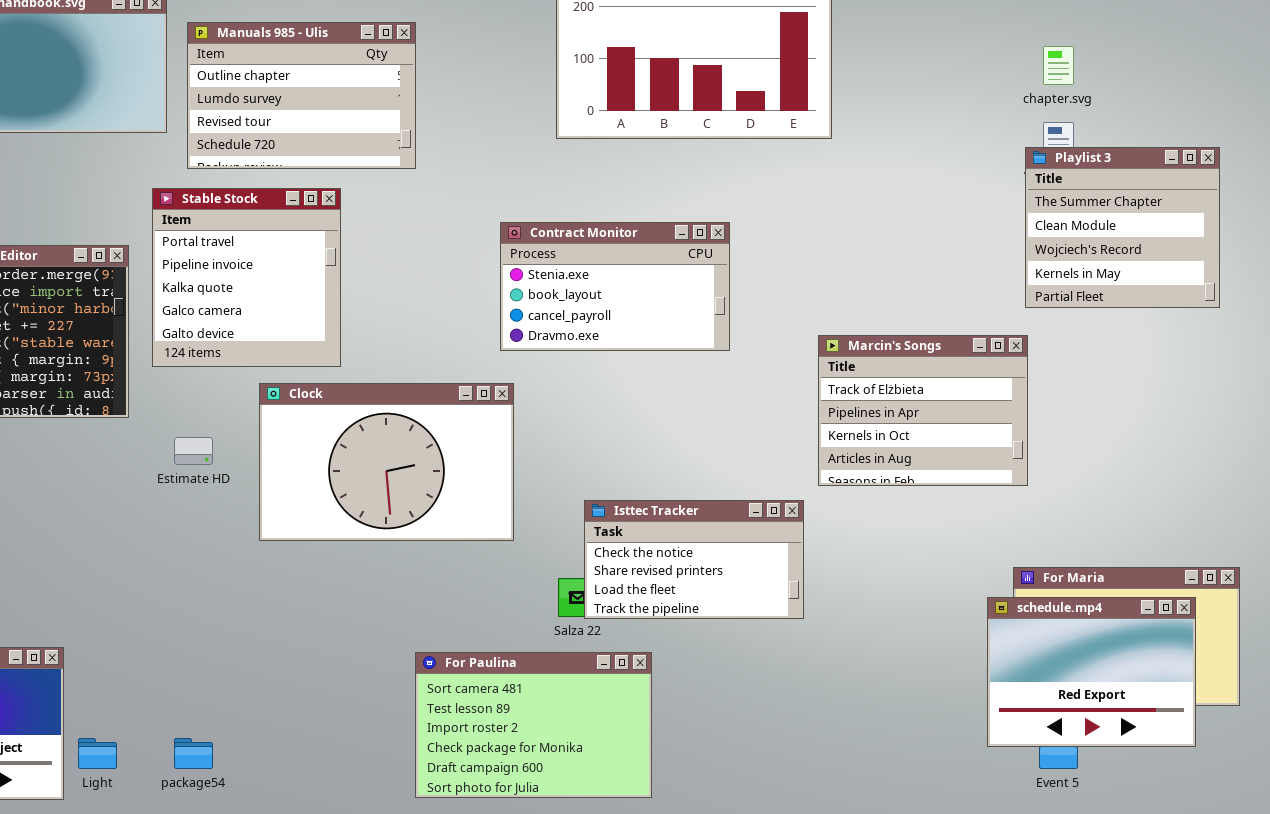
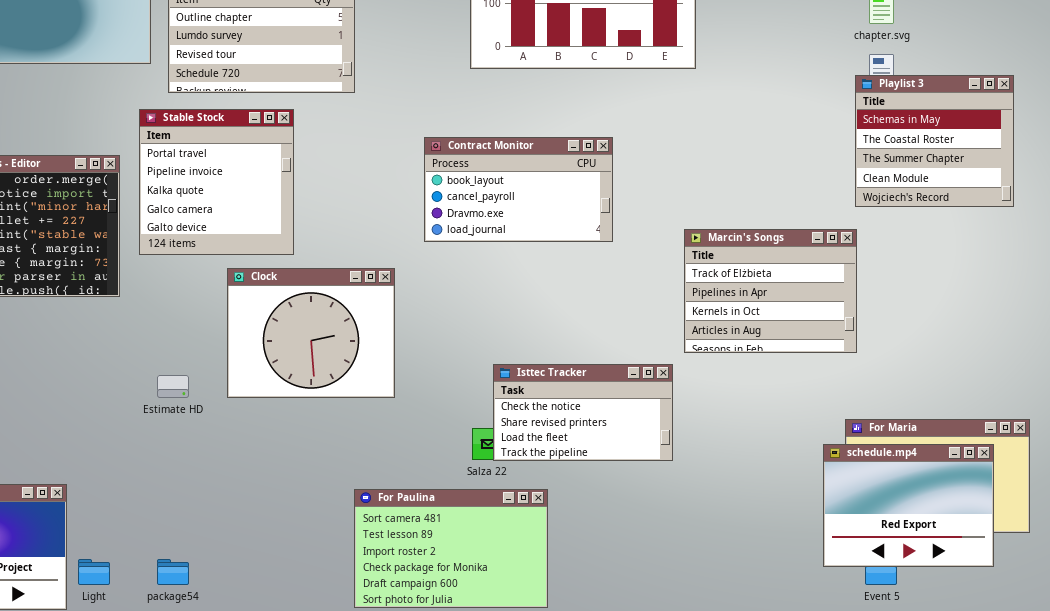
Playlist 3: [1025,147,1220,308] -> [855,75,1014,207], scrolled up 2 rows
Contract Monitor: [500,222,730,351] -> [424,137,613,242], scrolled down 1 row
Clock: [259,383,514,541] -> [227,268,395,398], resized
Estimate HD: [174,437,213,465] -> [157,375,189,398], moved

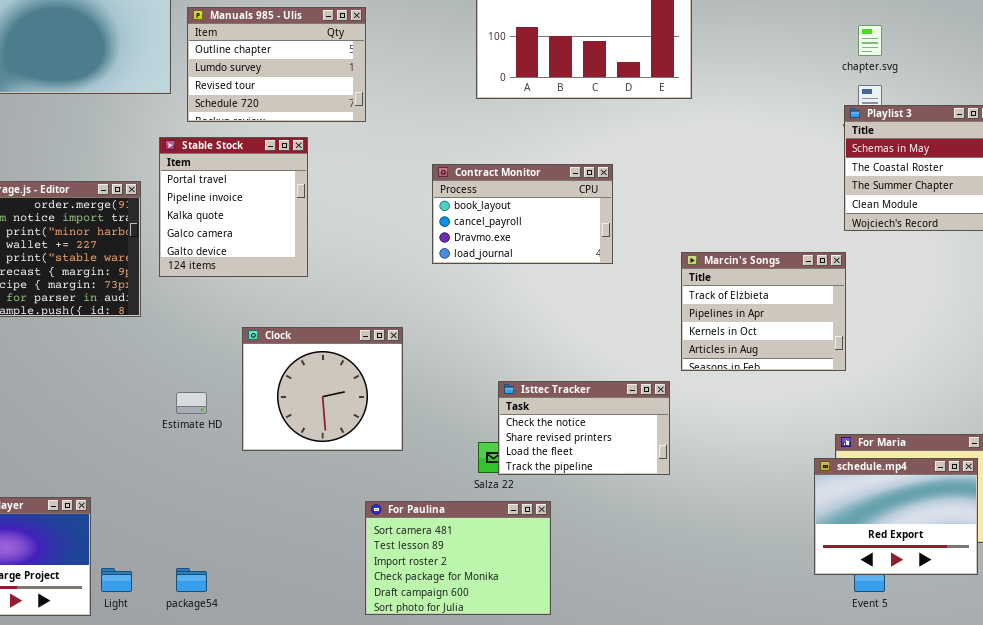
Clock: [227,268,395,398] -> [242,327,403,451], moved

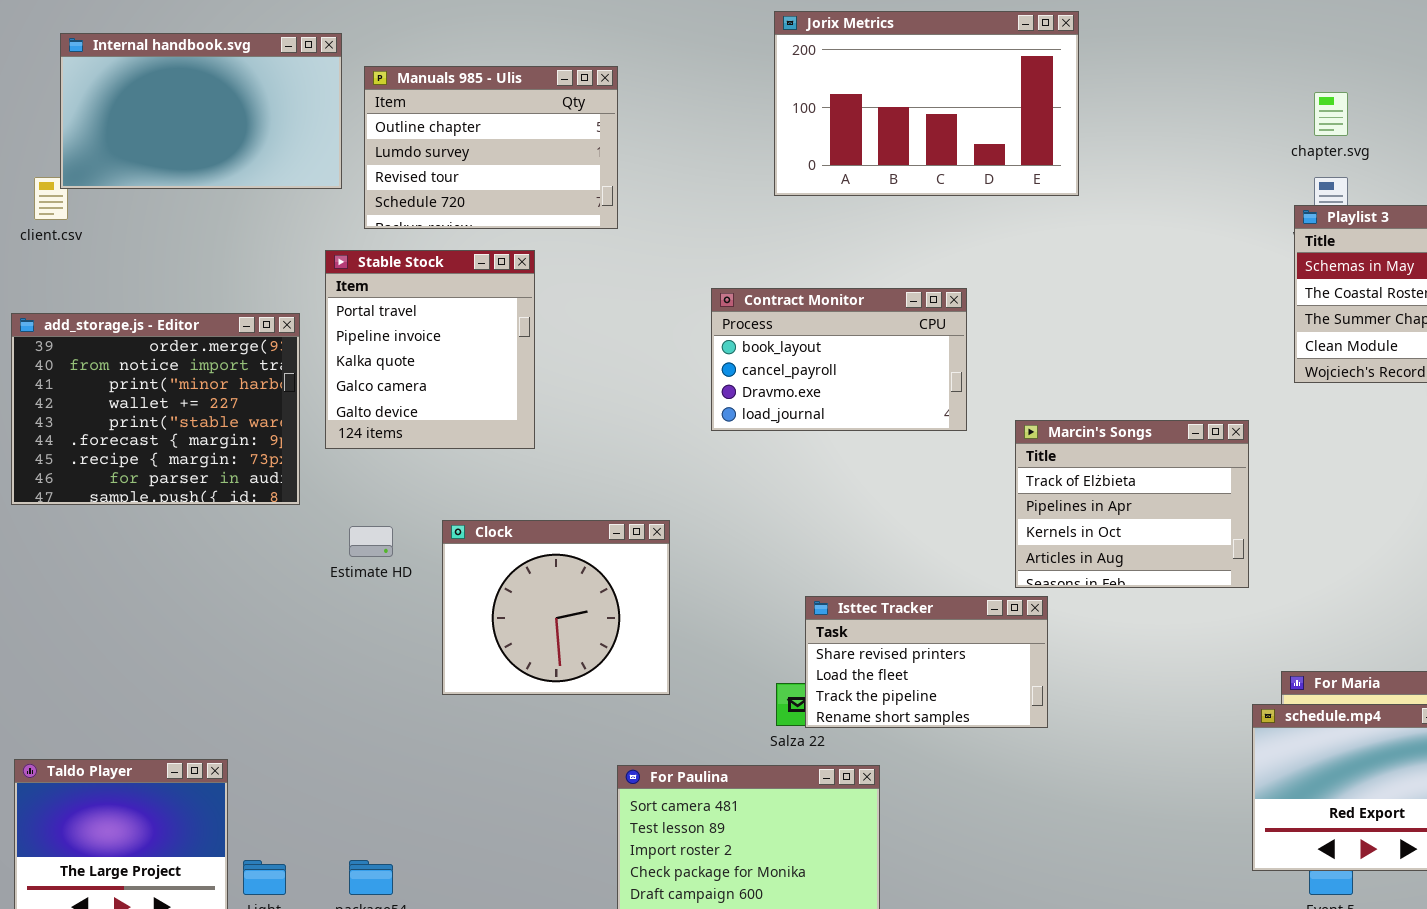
Marcin's Songs: [681,252,846,371] -> [1015,420,1249,588], moved
Isttec Tracker: [498,381,670,475] -> [805,596,1048,728], scrolled down 1 row
Estimate HD: [176,392,207,414] -> [349,526,393,557], moved

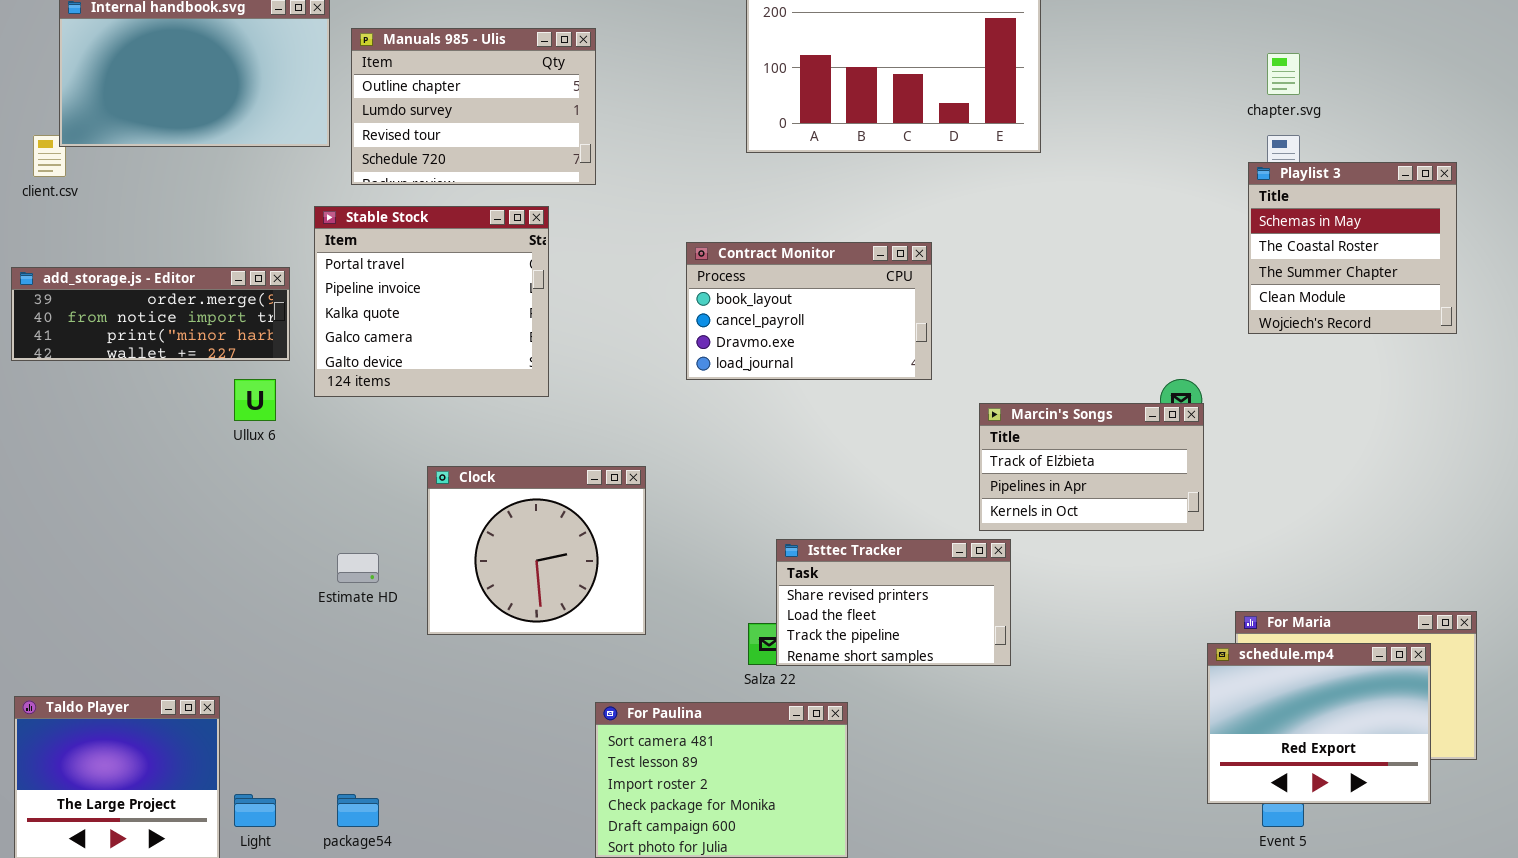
Stable Stock: [325,250,535,449] -> [314,206,549,397], resized
add_storage.js - Editor: [11,313,300,505] -> [11,267,290,361], resized
Marcin's Songs: [1015,420,1249,588] -> [979,403,1204,531], resized
Estimate HD: [349,526,393,557] -> [337,553,379,583], moved

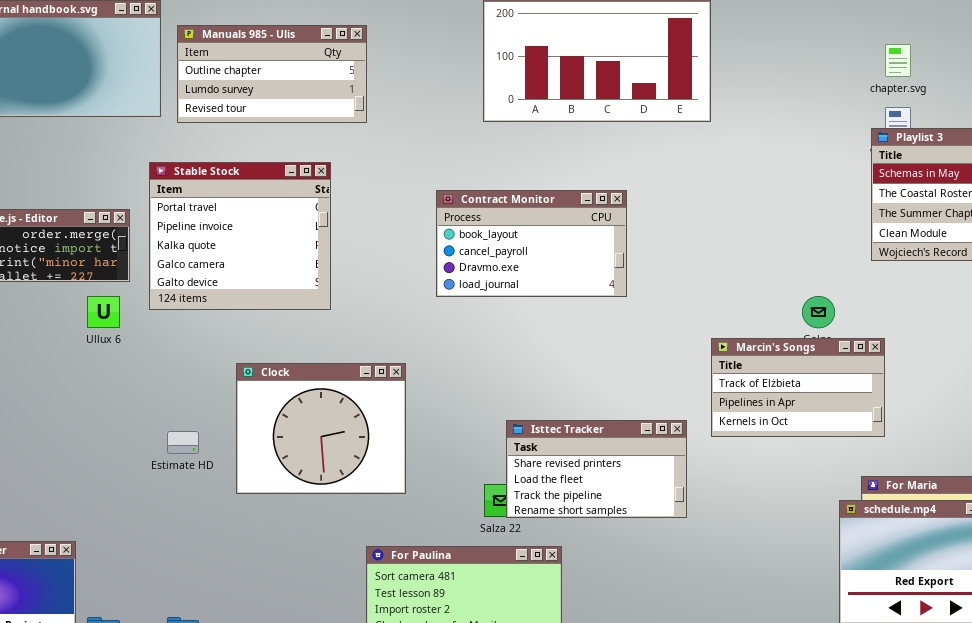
Manuals 985 - Ulis: [351,28,596,185] -> [177,25,367,123], resized
Marcin's Songs: [979,403,1204,531] -> [711,338,885,437], moved

